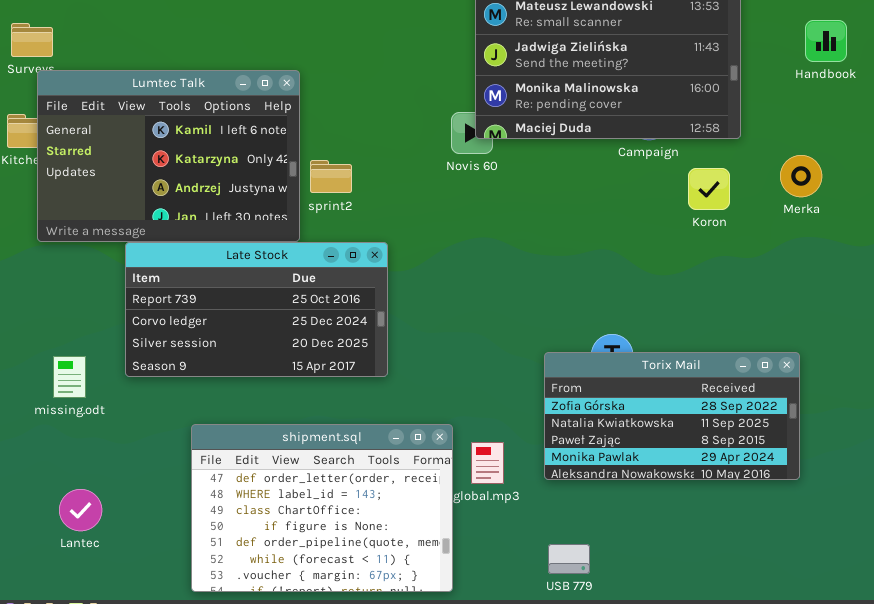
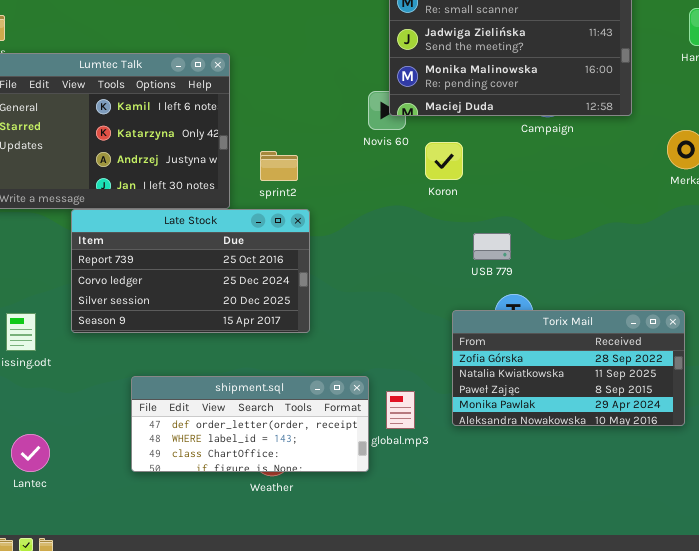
sprint2: [310,160,352,193] -> [260,151,298,181], moved
Koron: [688,168,730,210] -> [425,142,463,180], moved
shipment.sql: [191,424,453,592] -> [131,376,369,472], resized
USB 779: [548,544,590,574] -> [473,233,511,260], moved

